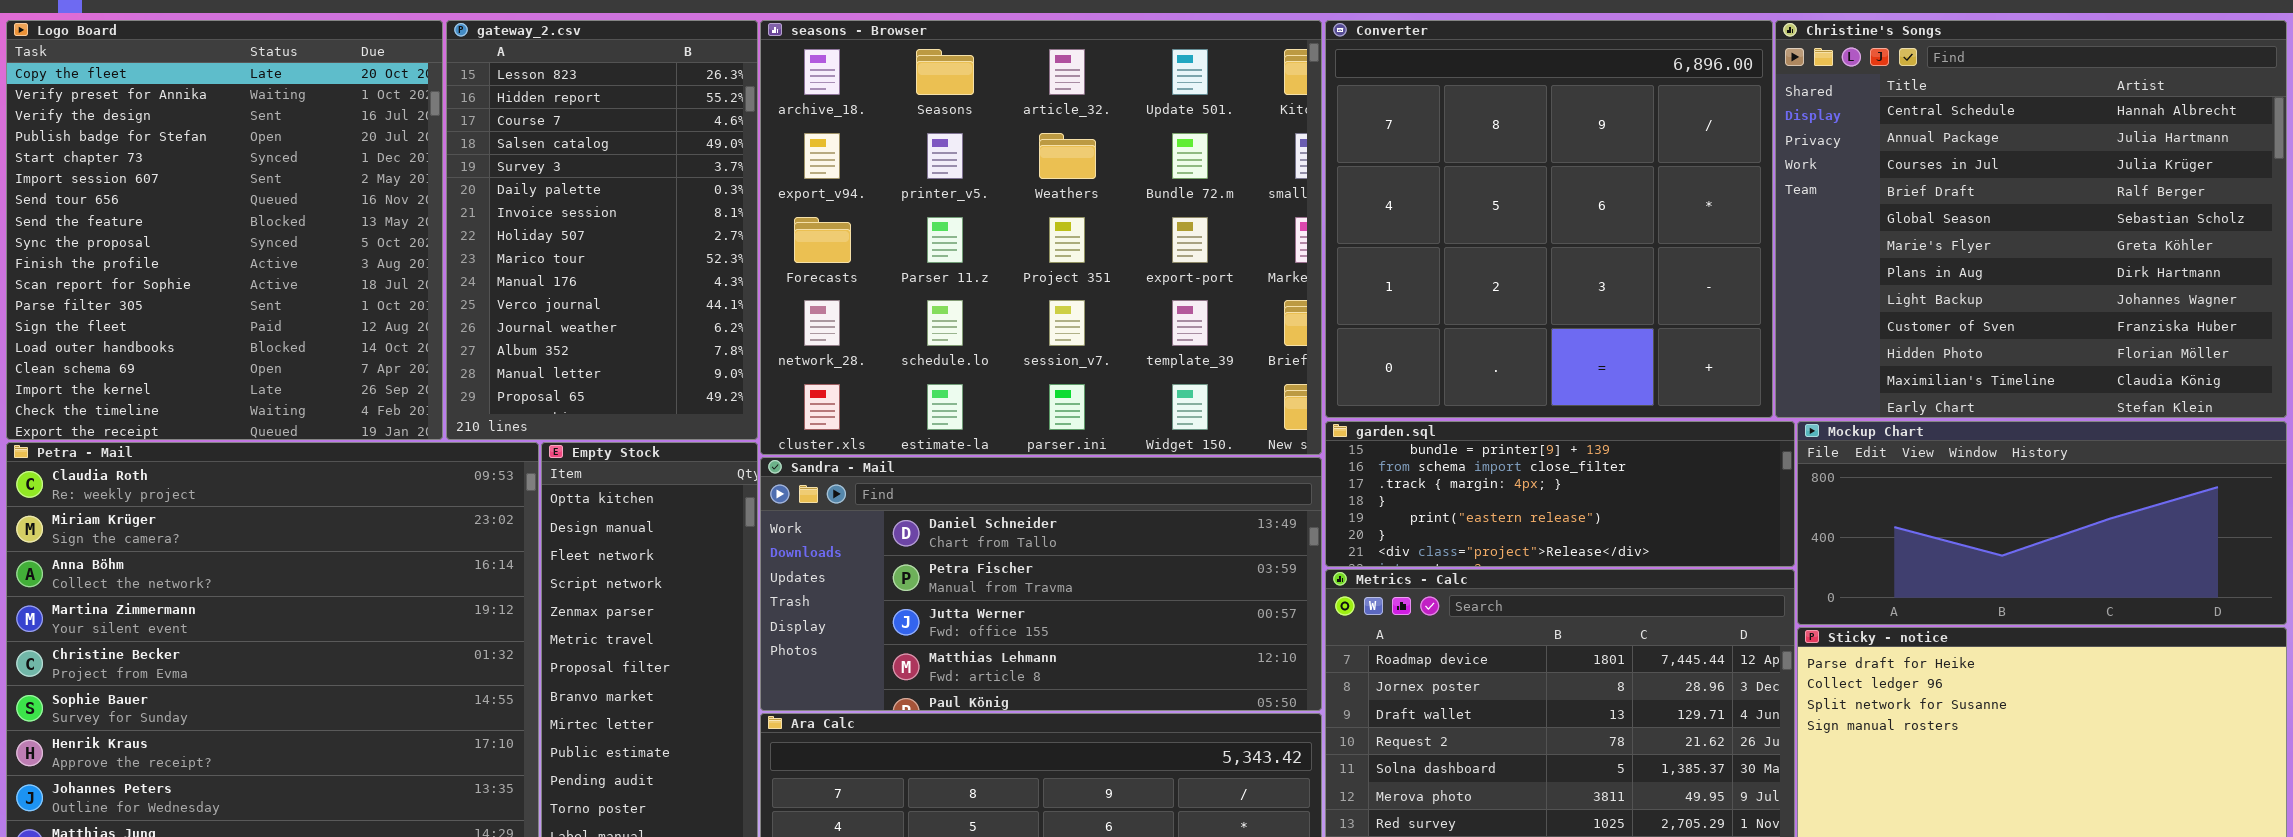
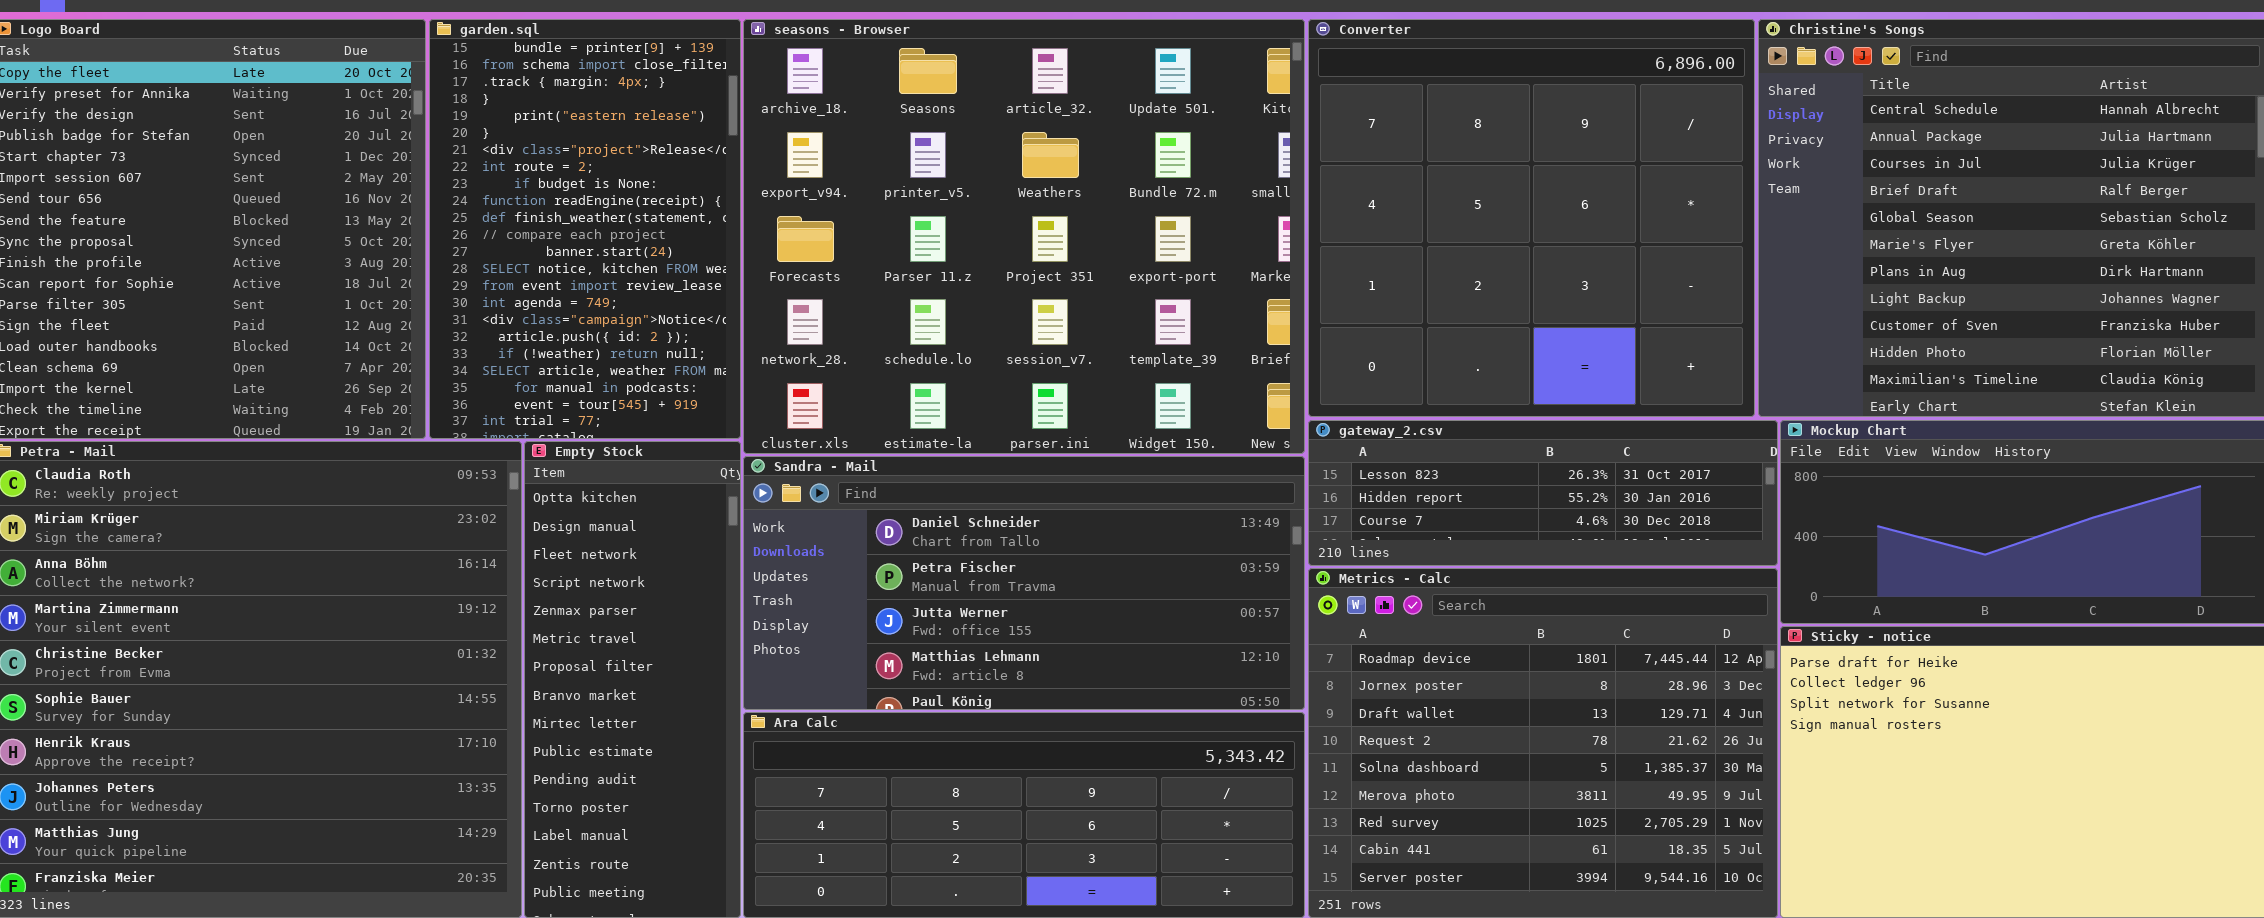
gateway_2.csv: [446,20,758,440] -> [1308,420,1778,566], moved, resized
garden.sql: [1325,421,1795,567] -> [429,19,741,439], moved, resized

